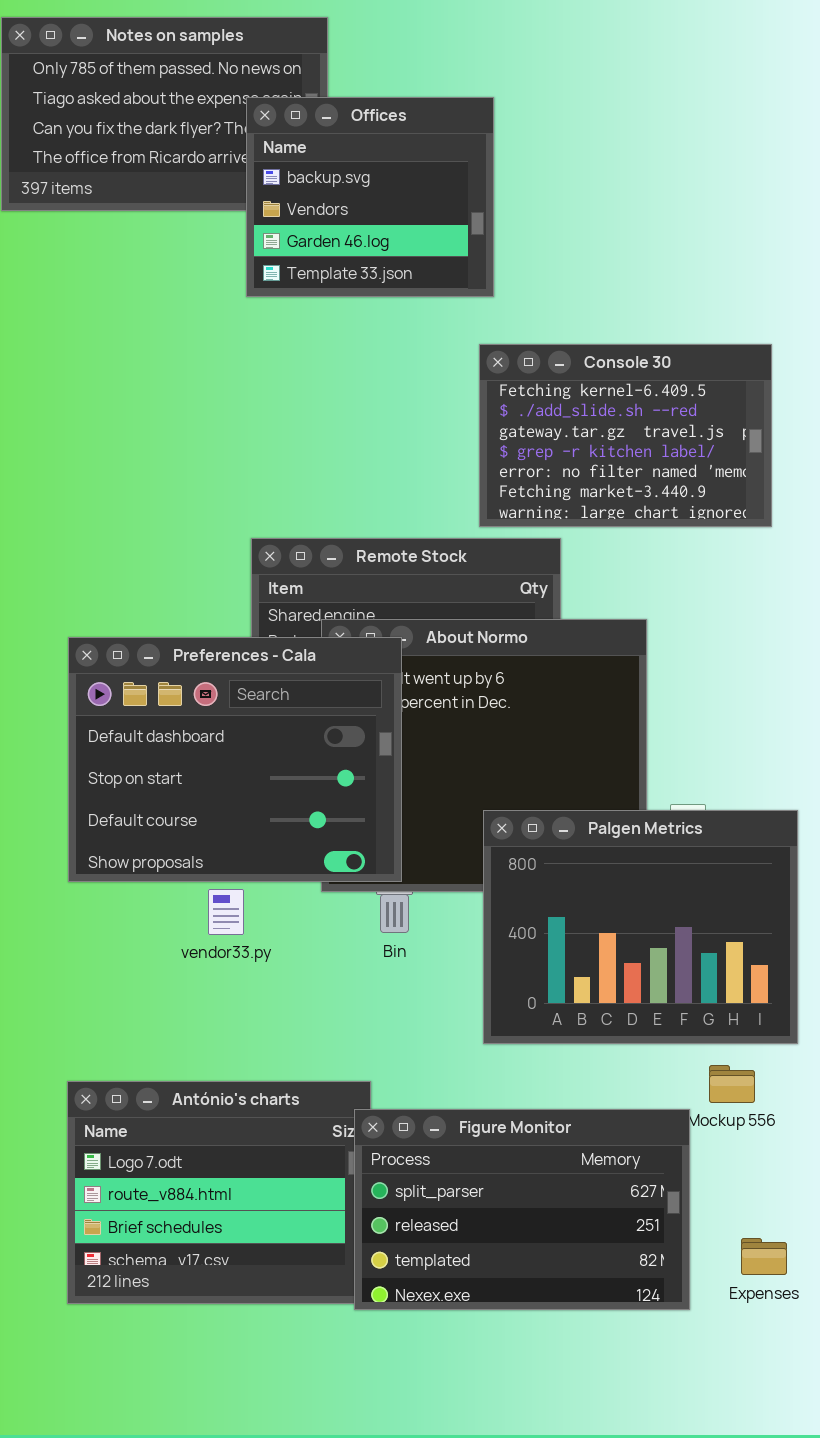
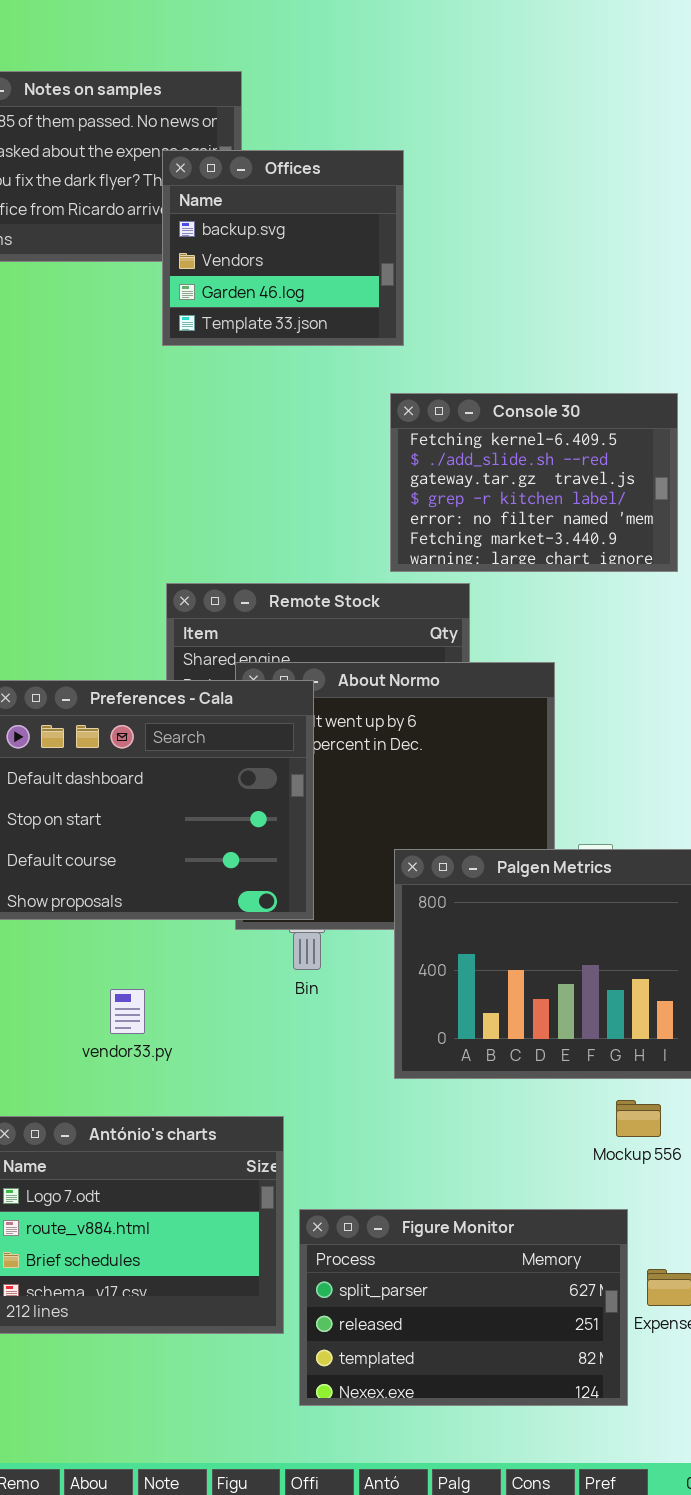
vendor33.py: [208,889,244,935] -> [110,989,145,1034], moved
Figure Monitor: [354,1109,690,1310] -> [299,1209,628,1406], moved

